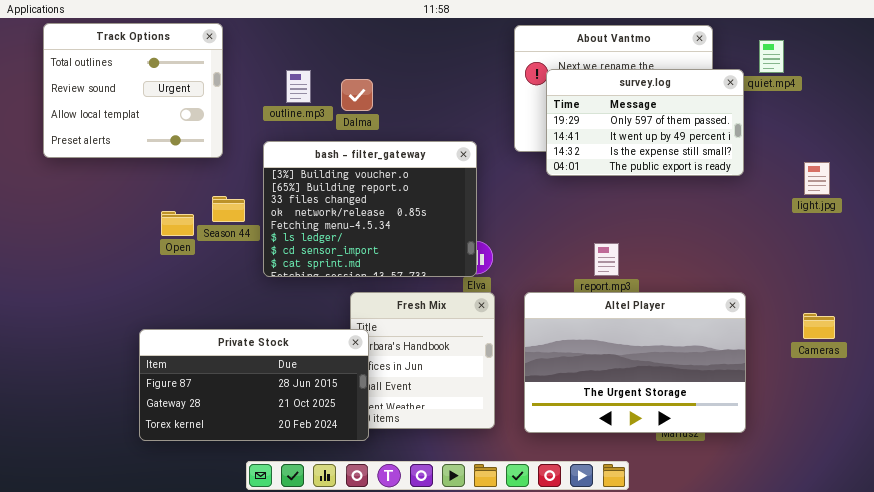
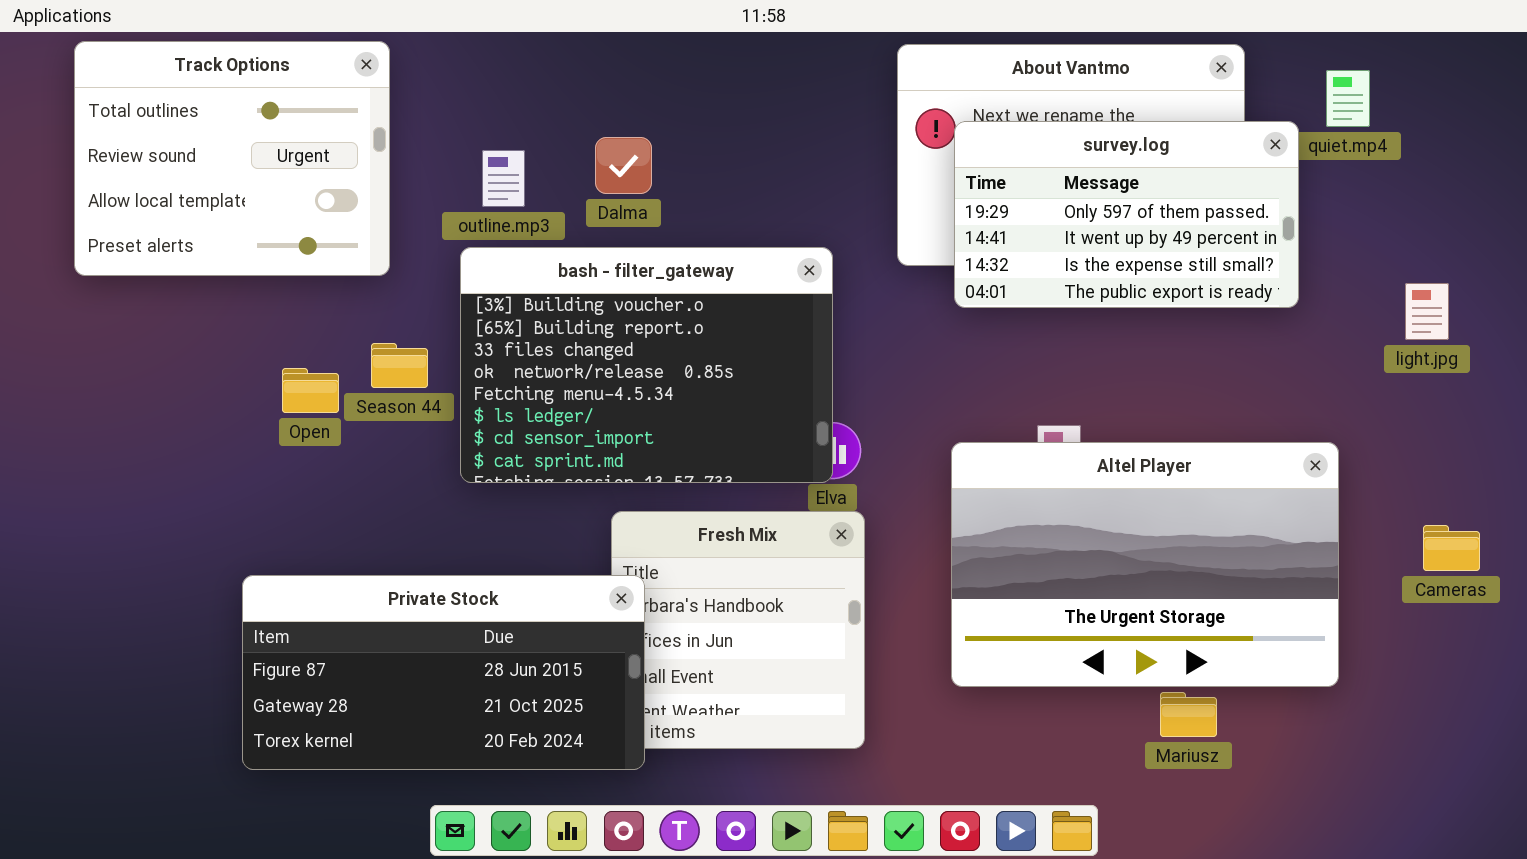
outline.mp3: [286,70,311,103] -> [482,150,525,207], moved
Altel Player: [524,292,746,433] -> [951,442,1339,687], moved
Cameras: [803,313,835,339] -> [1423,525,1480,571], moved

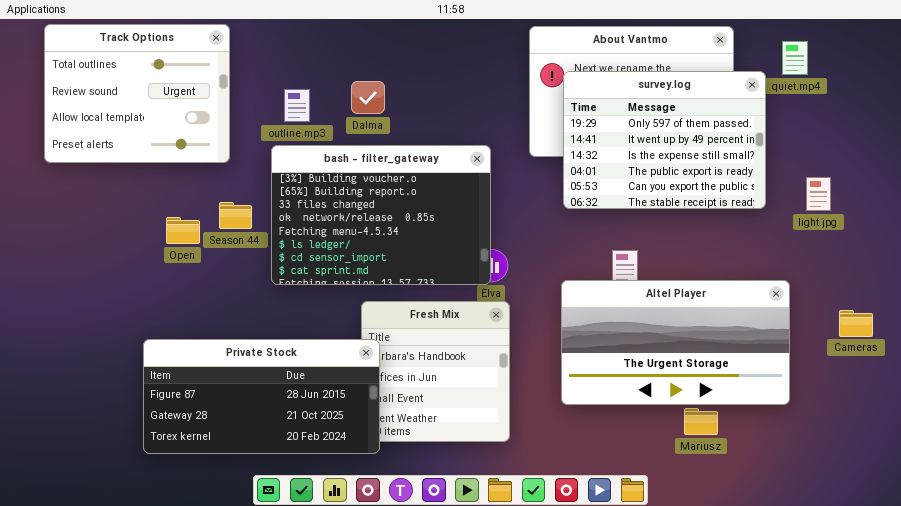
survey.log: [954,121,1299,308] -> [563,71,766,209], resized
light.jpg: [1405,283,1449,340] -> [806,177,831,211], moved
Altel Player: [951,442,1339,687] -> [561,280,790,405], resized

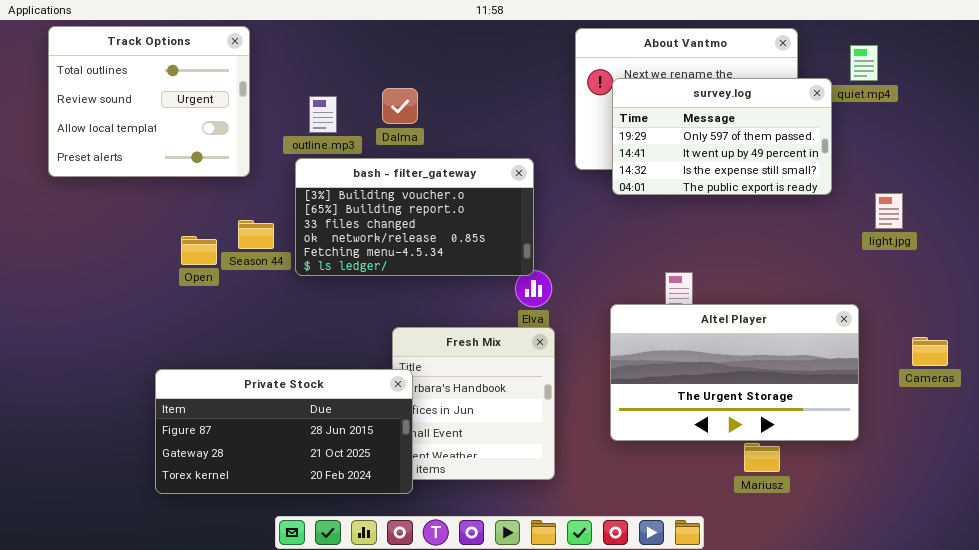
survey.log: [563,71,766,209] -> [612,78,832,195], resized
bash - filter_gateway: [271,145,491,285] -> [295,158,534,276], resized

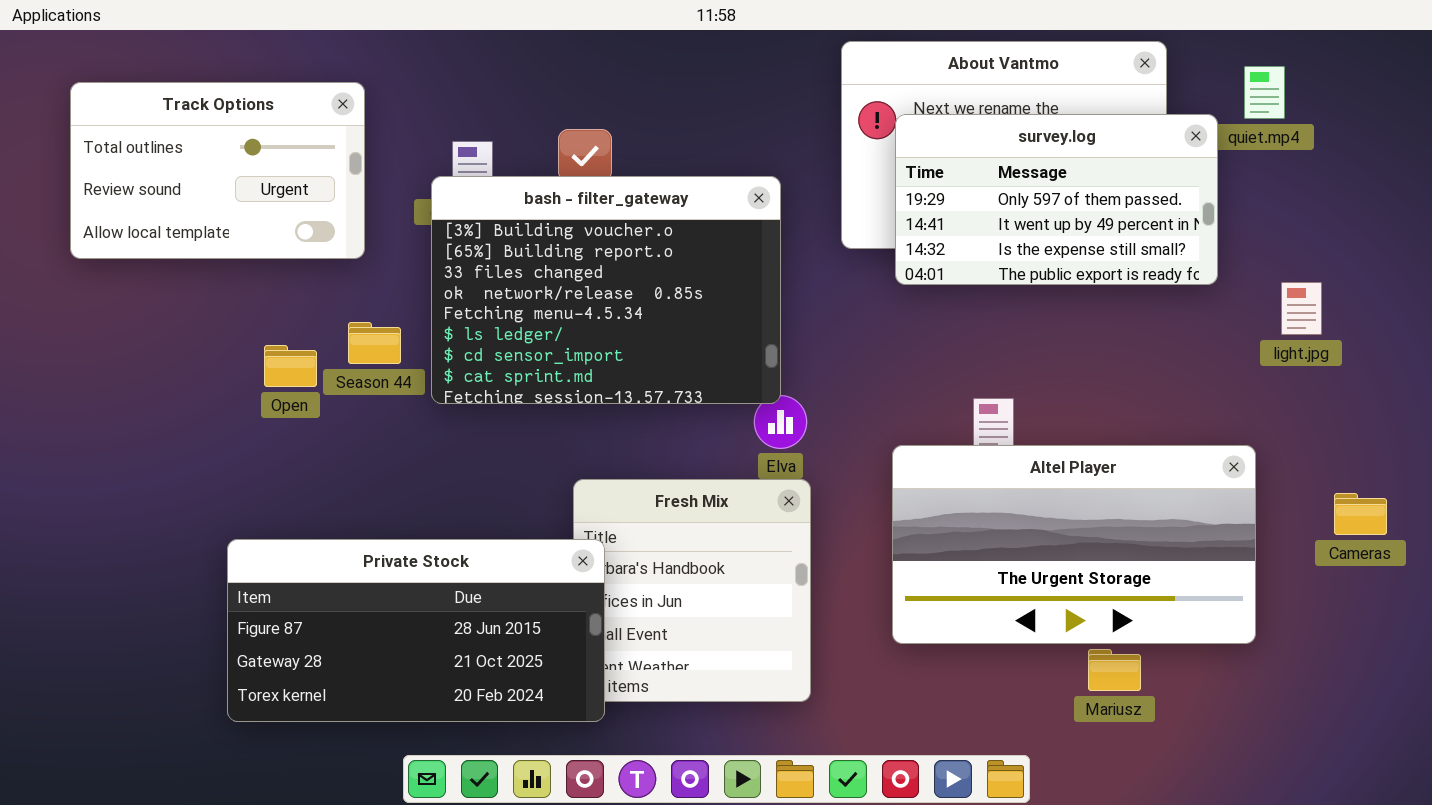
Track Options: [48,26,250,177] -> [70,82,365,259], resized
bash - filter_gateway: [295,158,534,276] -> [431,176,781,404], resized

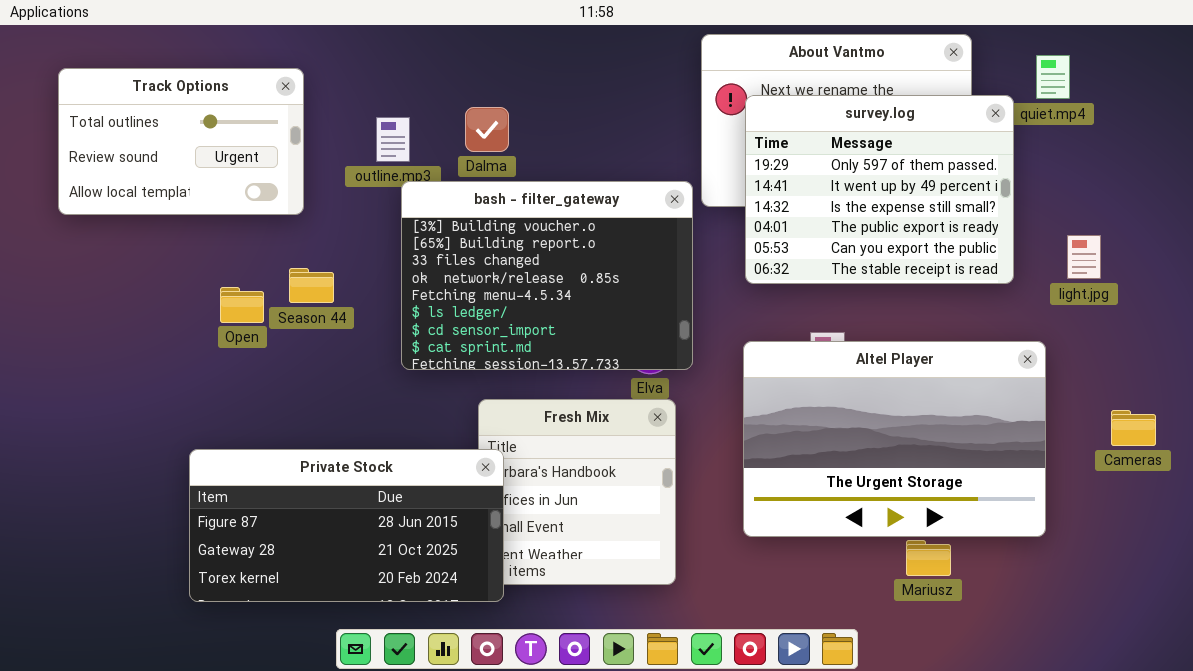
survey.log: [895,114,1218,285] -> [745,95,1014,284], resized
bash - filter_gateway: [431,176,781,404] -> [401,181,693,370], moved
Altel Player: [892,445,1256,644] -> [743,341,1046,537], resized

